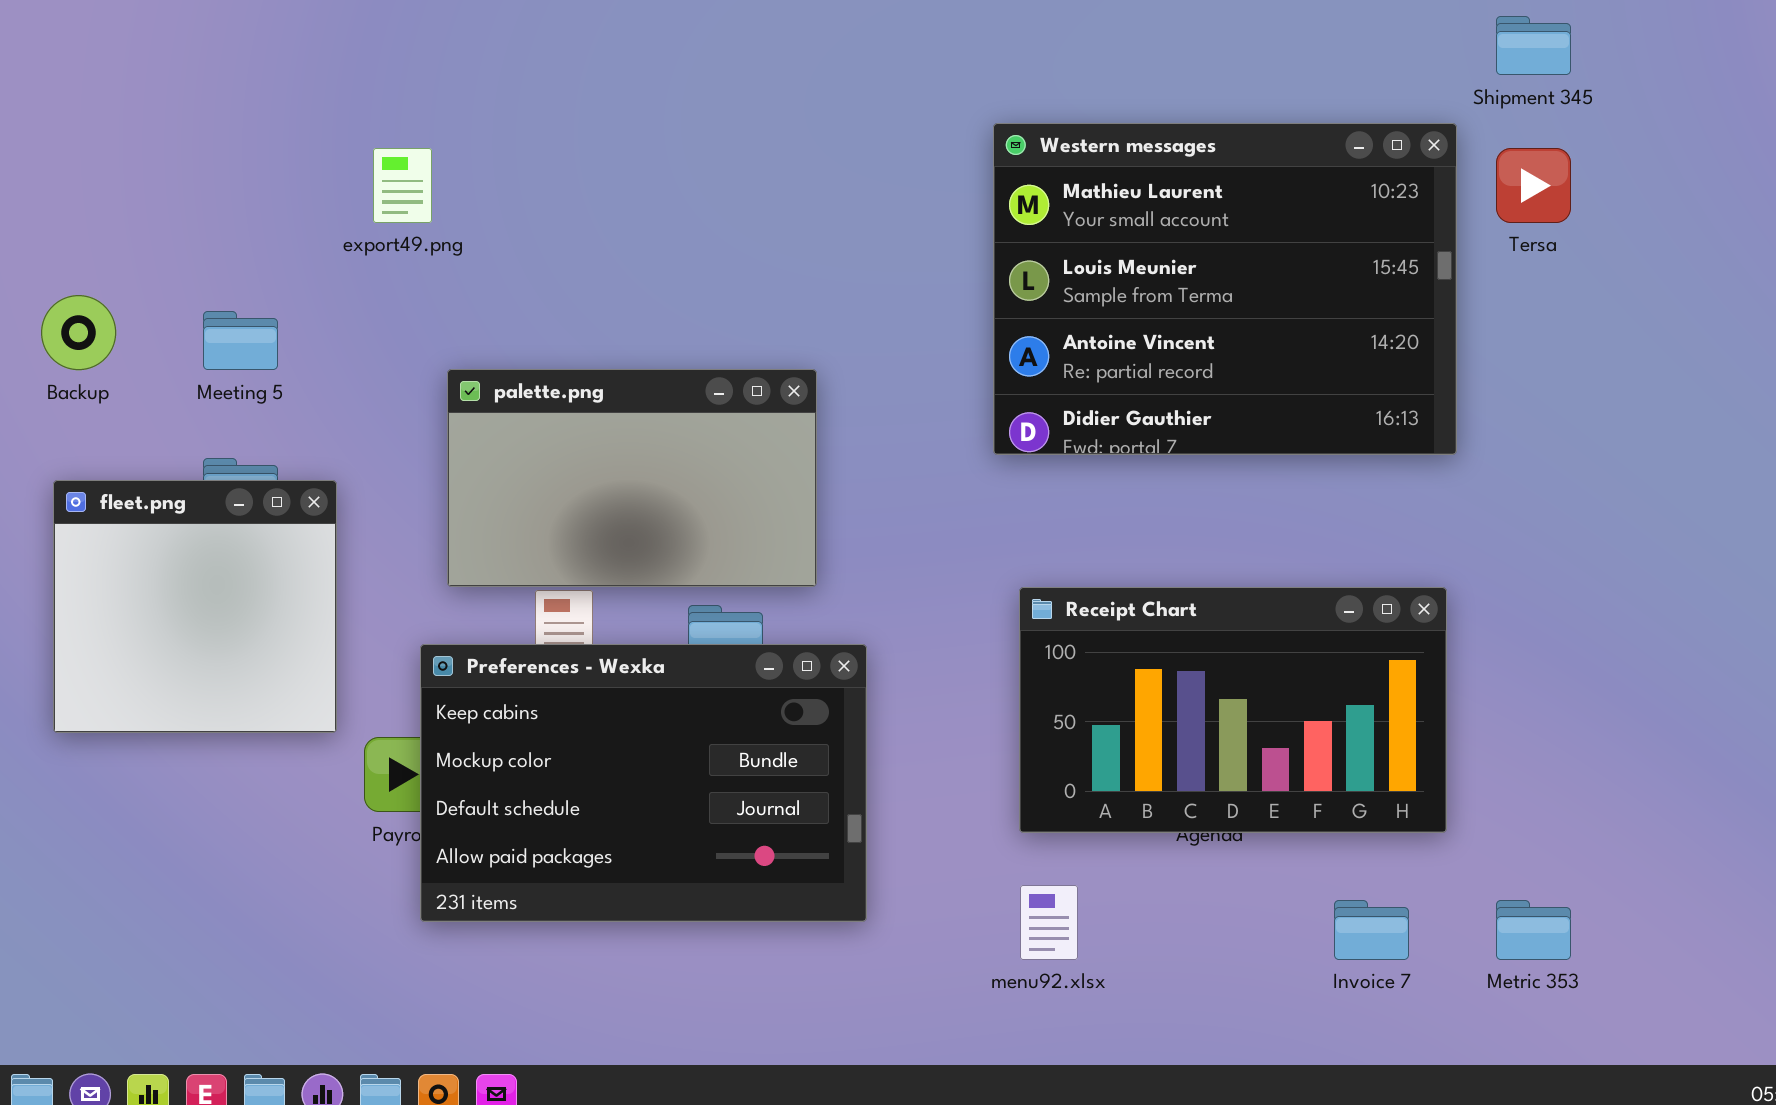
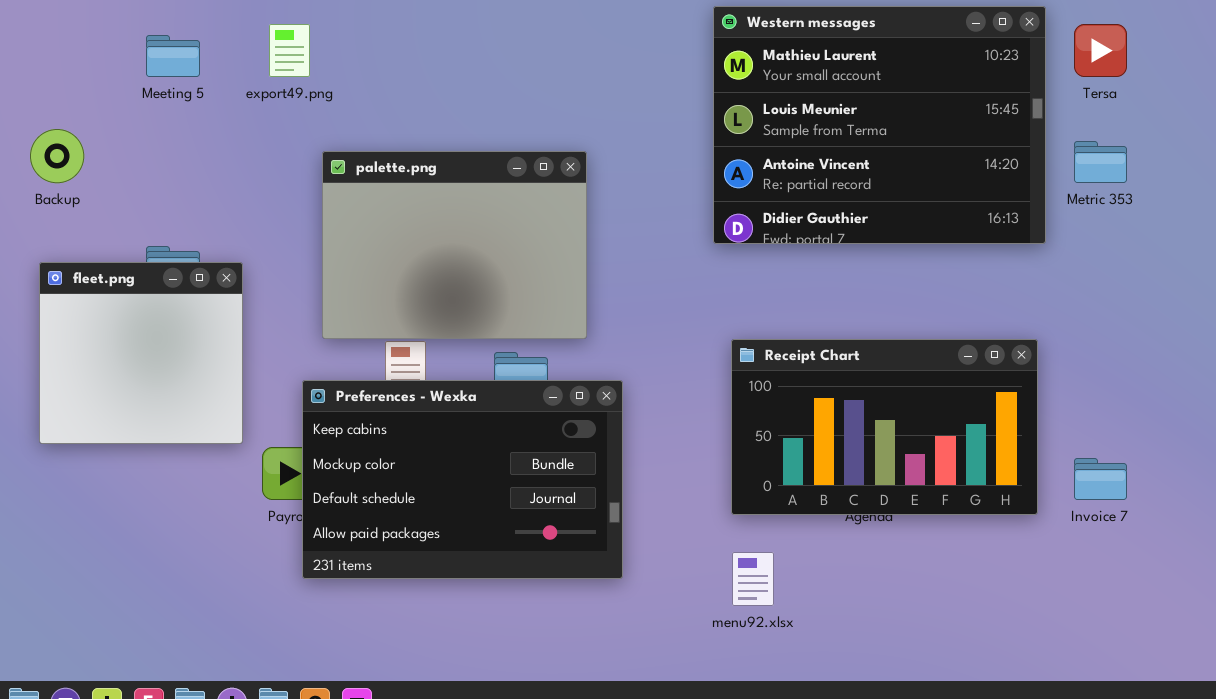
Meeting 5: [203,311,278,370] -> [146,35,200,77], moved
palette.png: [447,369,817,587] -> [322,151,587,339], resized
Invoice 7: [1334,900,1409,960] -> [1074,458,1127,500], moved
Metric 353: [1496,900,1571,960] -> [1074,141,1127,183], moved

